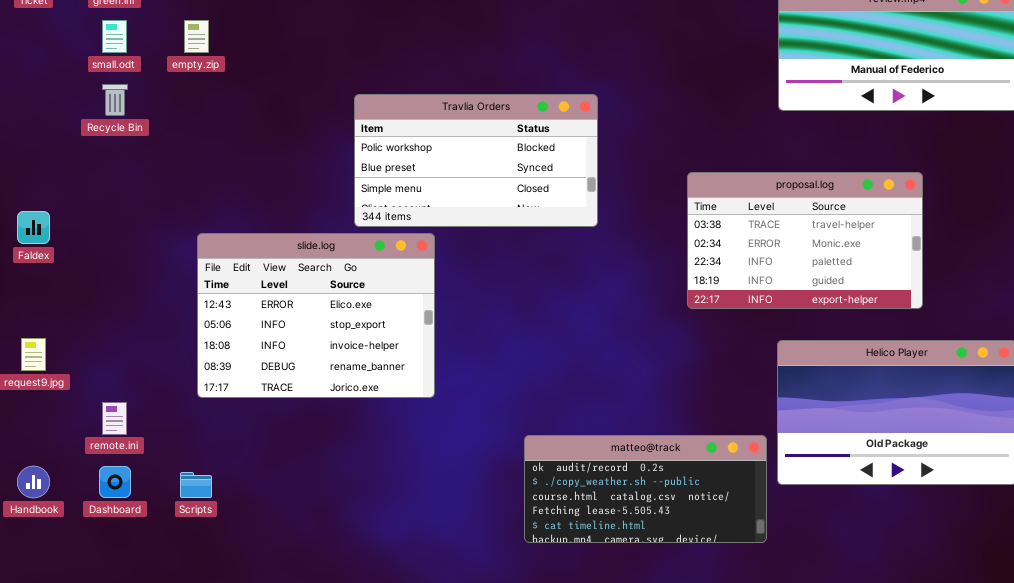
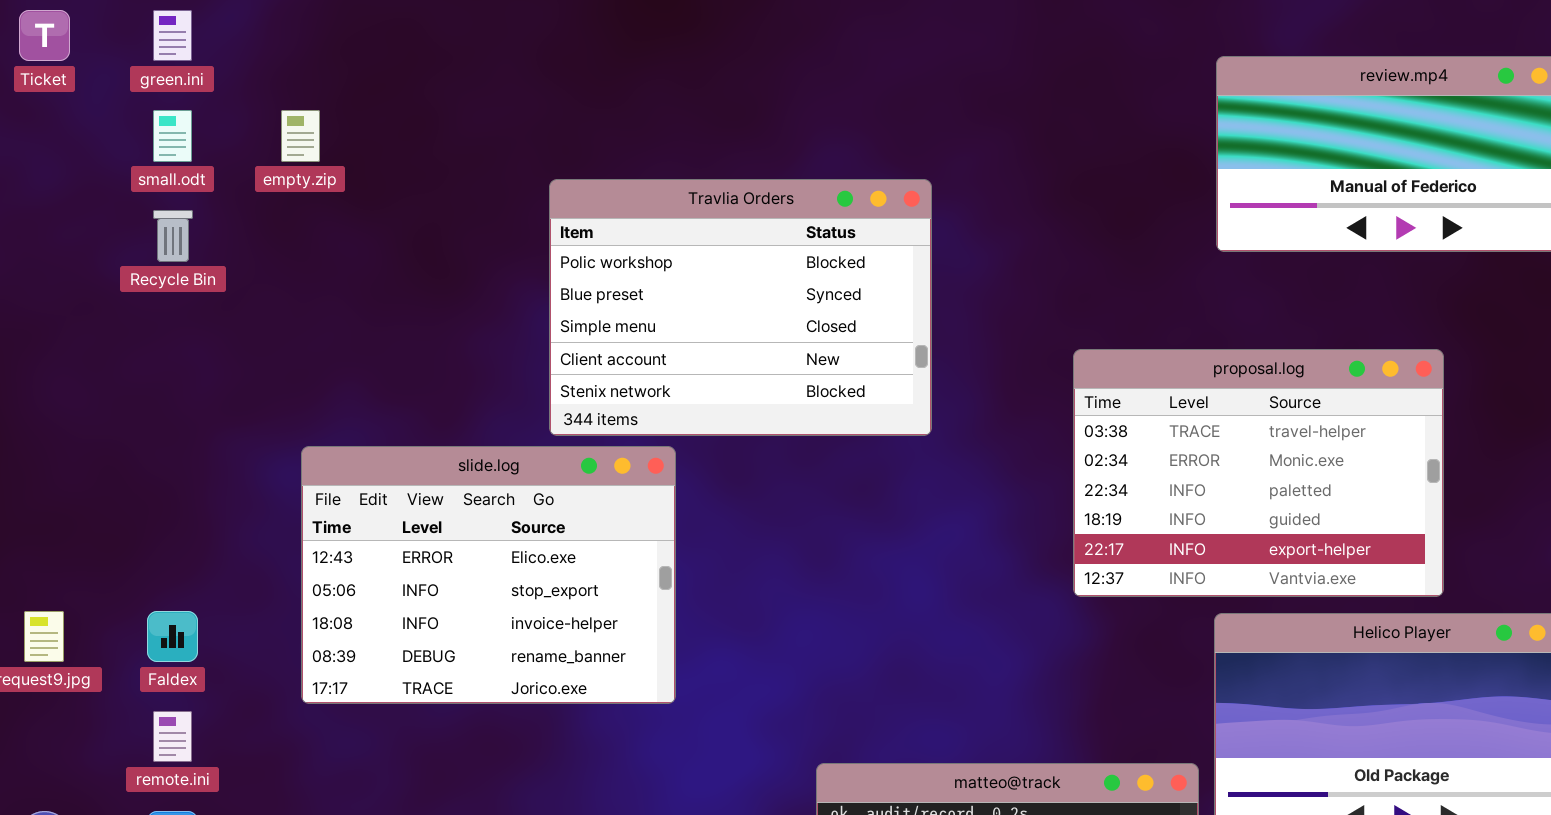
Travlia Orders: [354,94,598,227] -> [549,179,932,436], resized
proposal.log: [687,172,923,309] -> [1073,349,1444,597], resized
Faldex: [17,211,50,244] -> [147,611,198,662], moved

